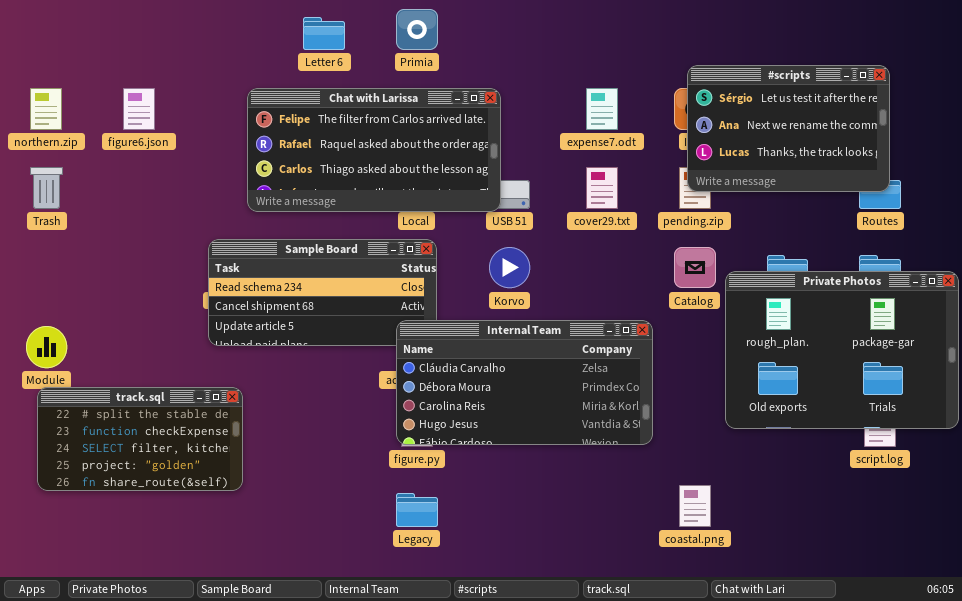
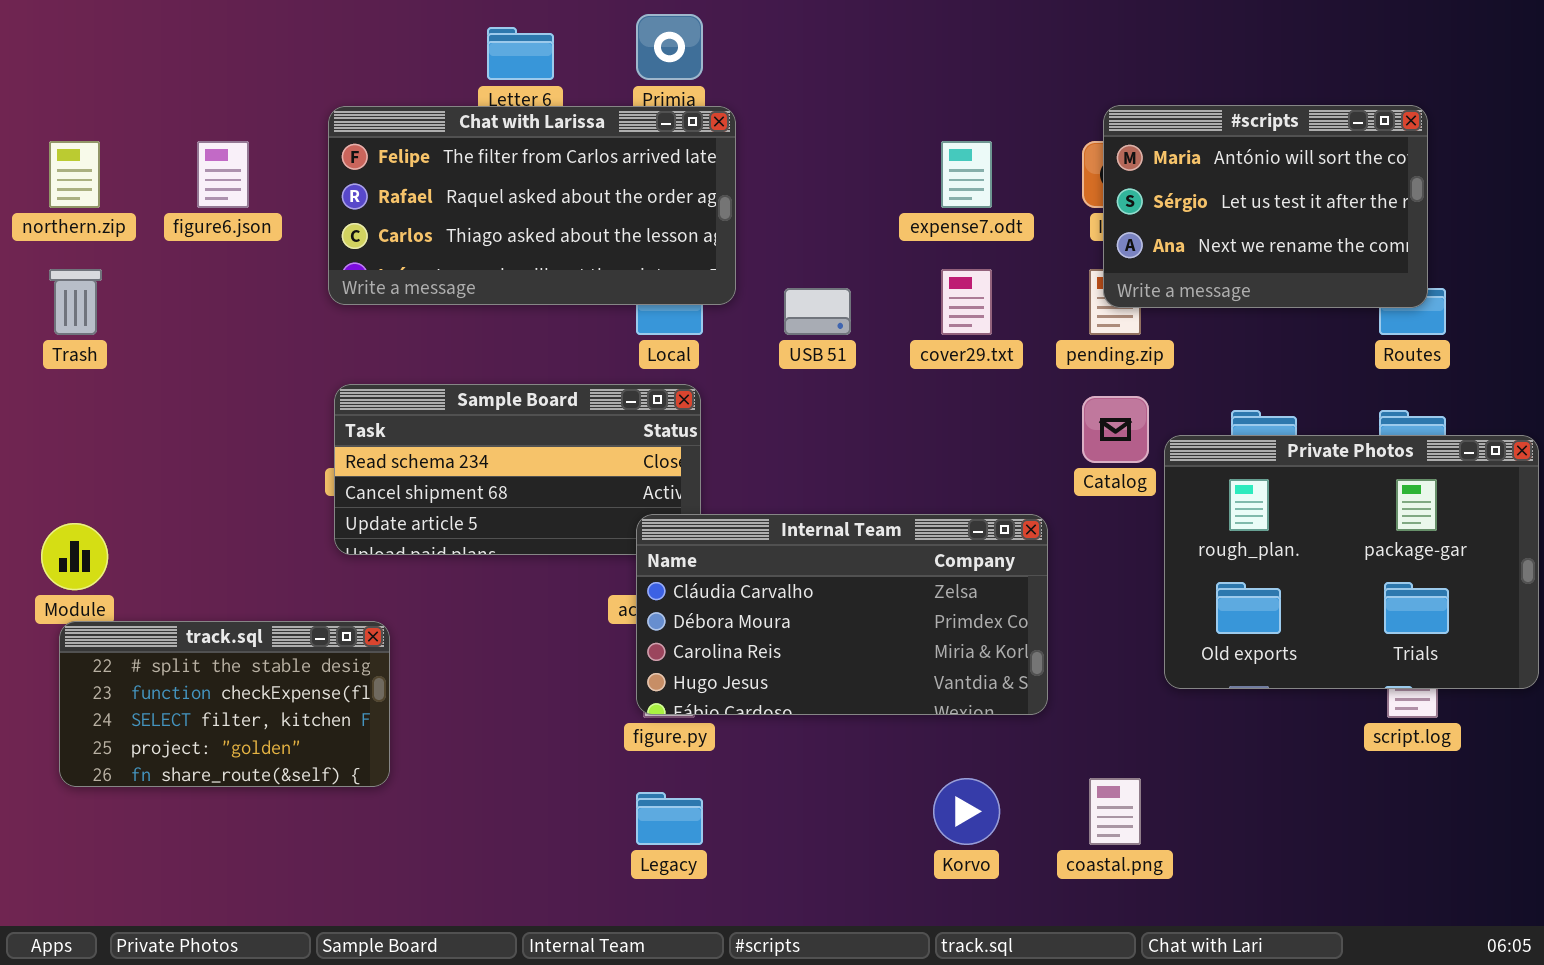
#scripts: [687,65,890,192] -> [1103,105,1428,308], scrolled up 1 row
Chat with Larissa: [247,88,501,212] -> [328,106,736,305], moved
Korvo: [489,247,530,288] -> [933,778,1000,845], moved

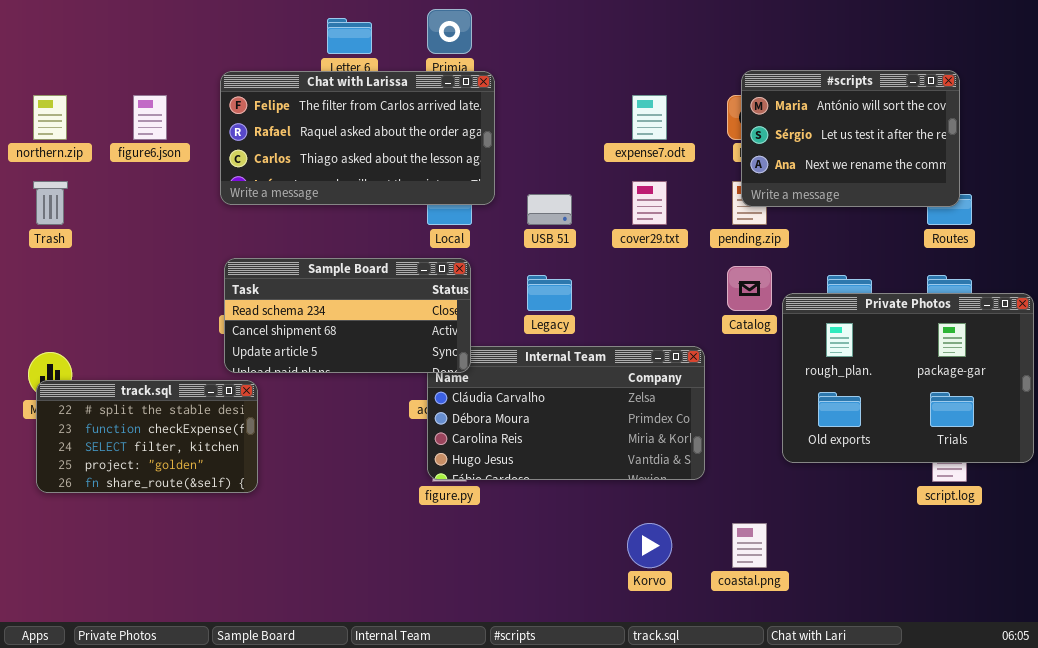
Sample Board: [334,384,701,555] -> [224,258,471,373], raised
track.sql: [59,621,390,787] -> [36,380,258,493], moved
Legacy: [636,792,703,845] -> [527,275,572,311], moved

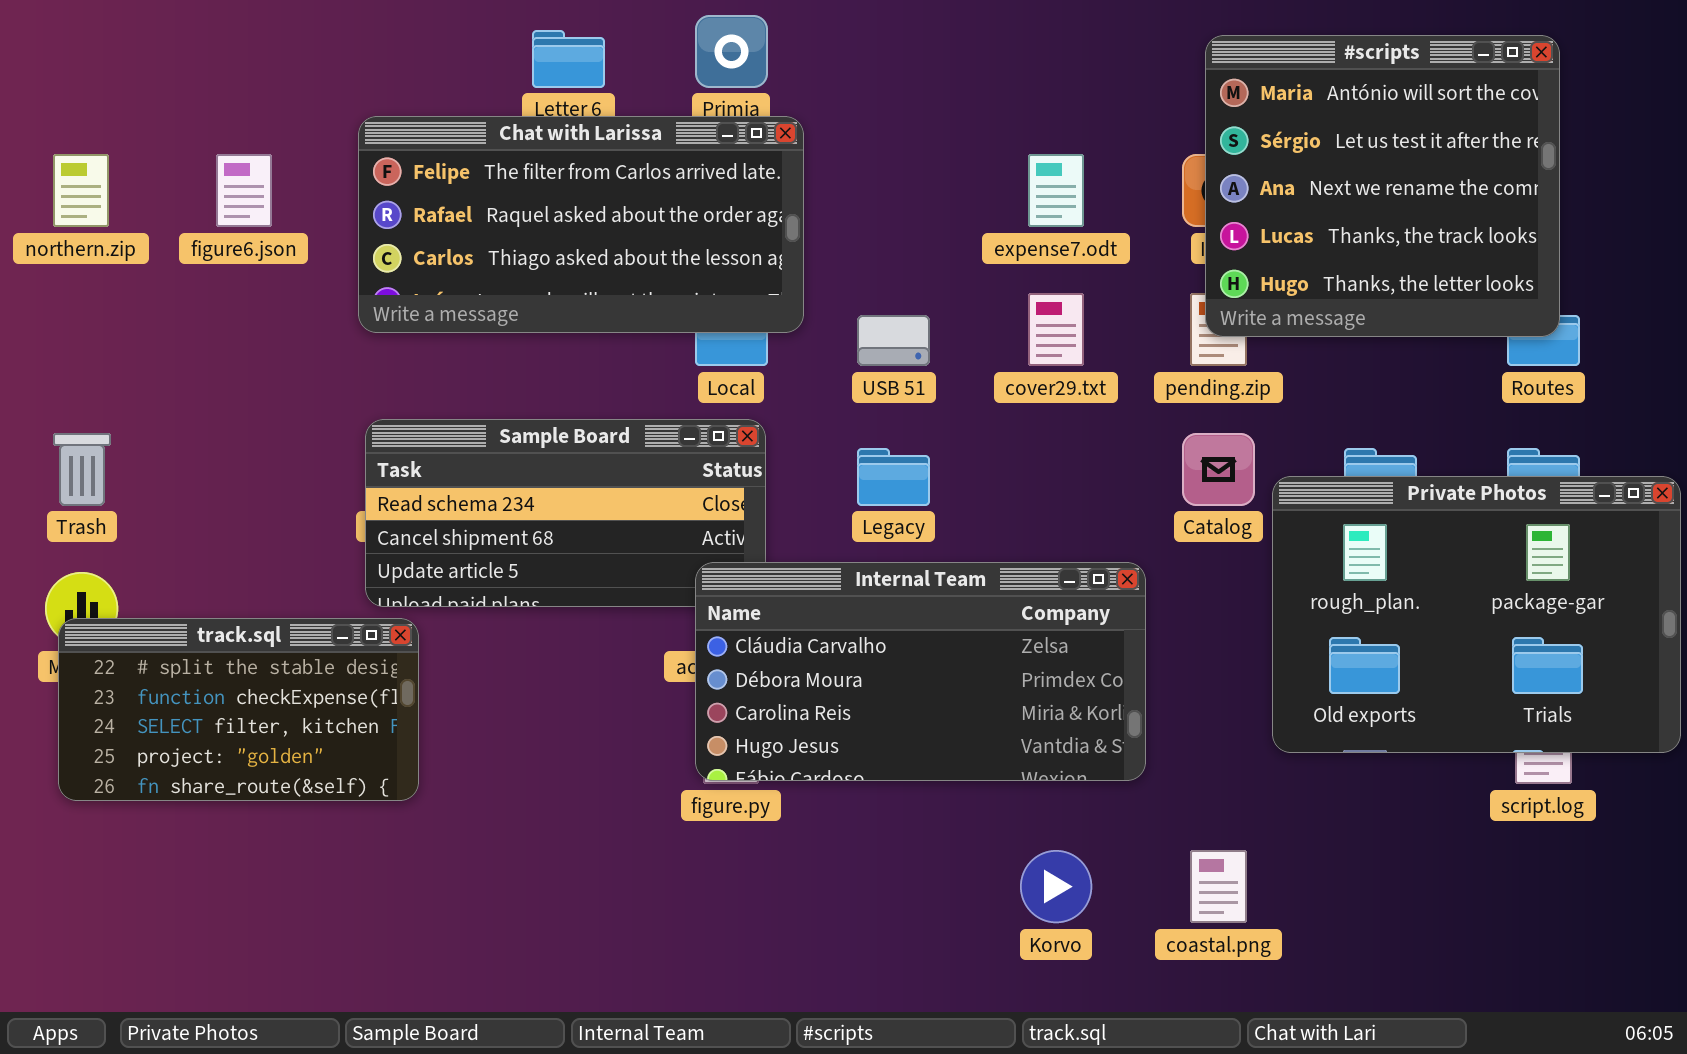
#scripts: [741,70,960,207] -> [1205,35,1560,337], resized
Trash: [33,181,68,225] -> [53,433,111,506], moved
Internal Team: [427,346,705,480] -> [695,562,1146,781], raised

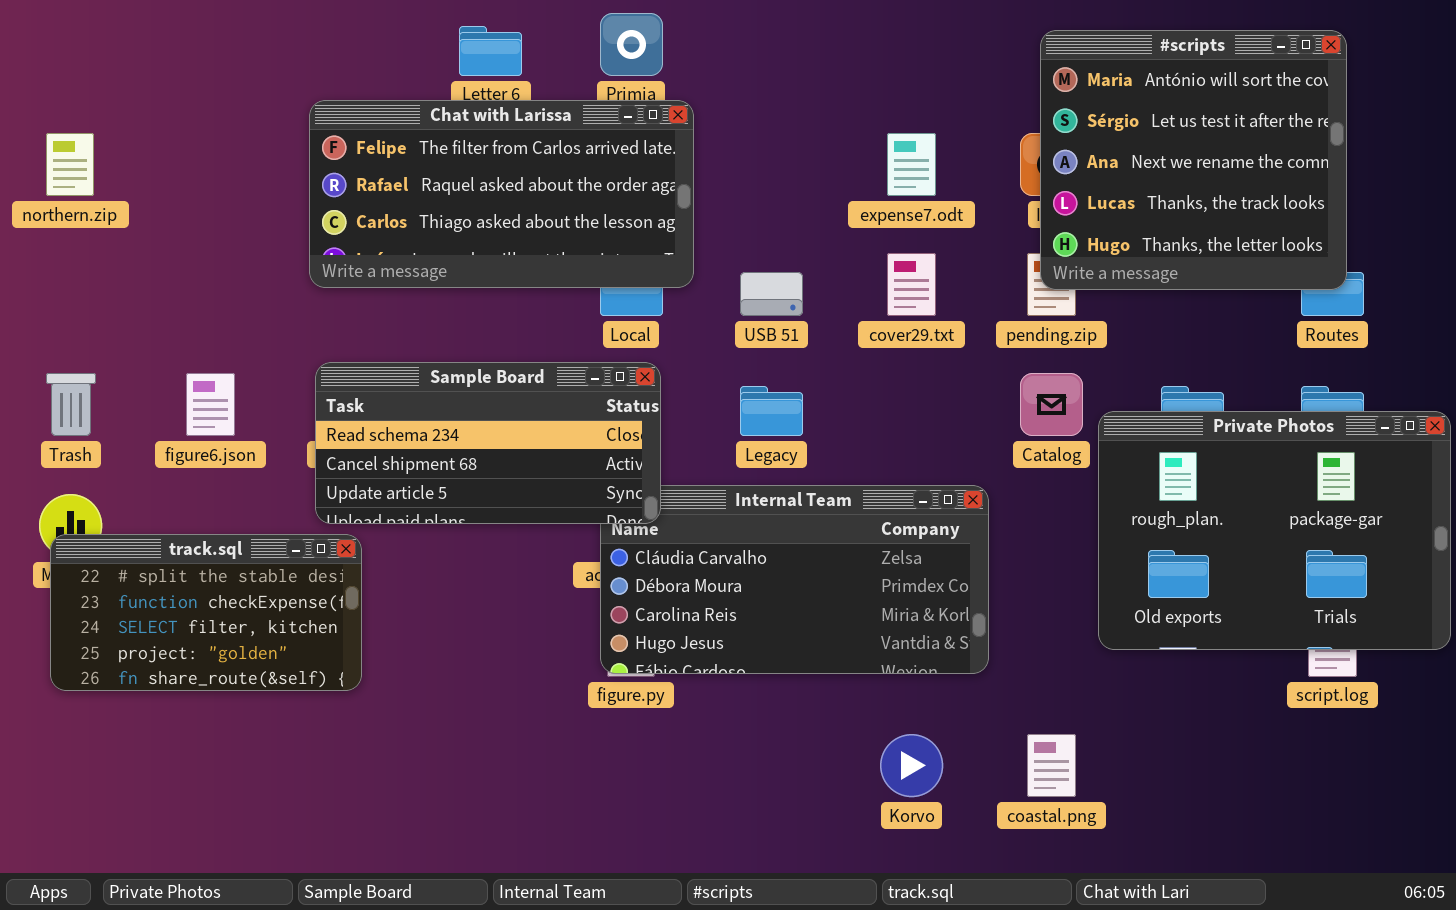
figure6.json: [216,154,272,227] -> [186,373,235,436], moved
Sample Board: [365,419,766,607] -> [315,362,661,524], raised

